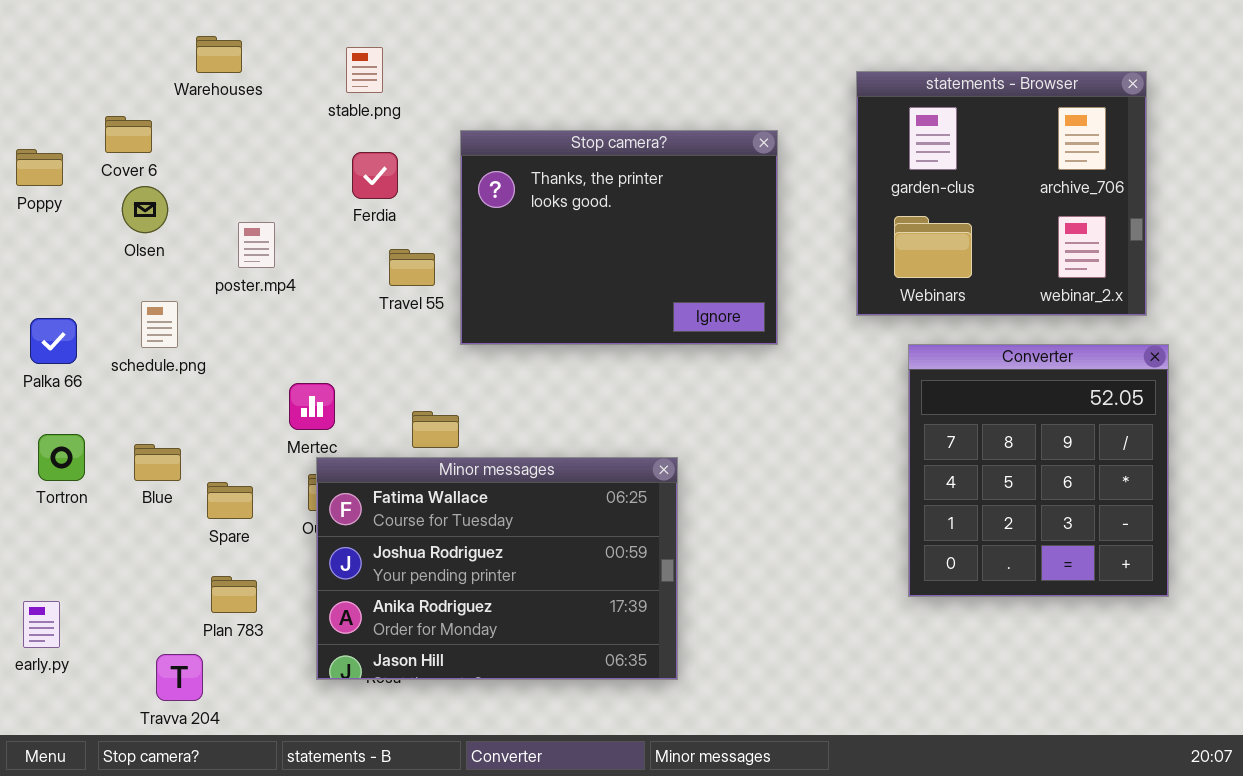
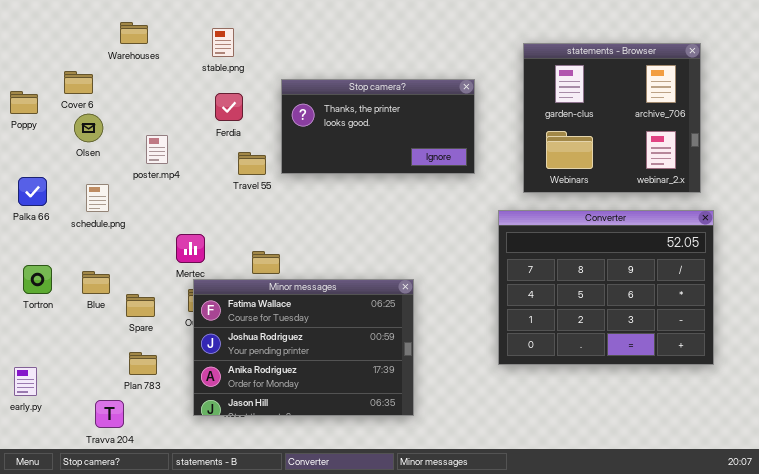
Stop camera?: [460,130,778,345] -> [281,79,475,174], resized
Palka 66: [30,318,77,364] -> [18,177,47,206], moved
Converter: [908,344,1169,597] -> [498,210,714,365], resized

